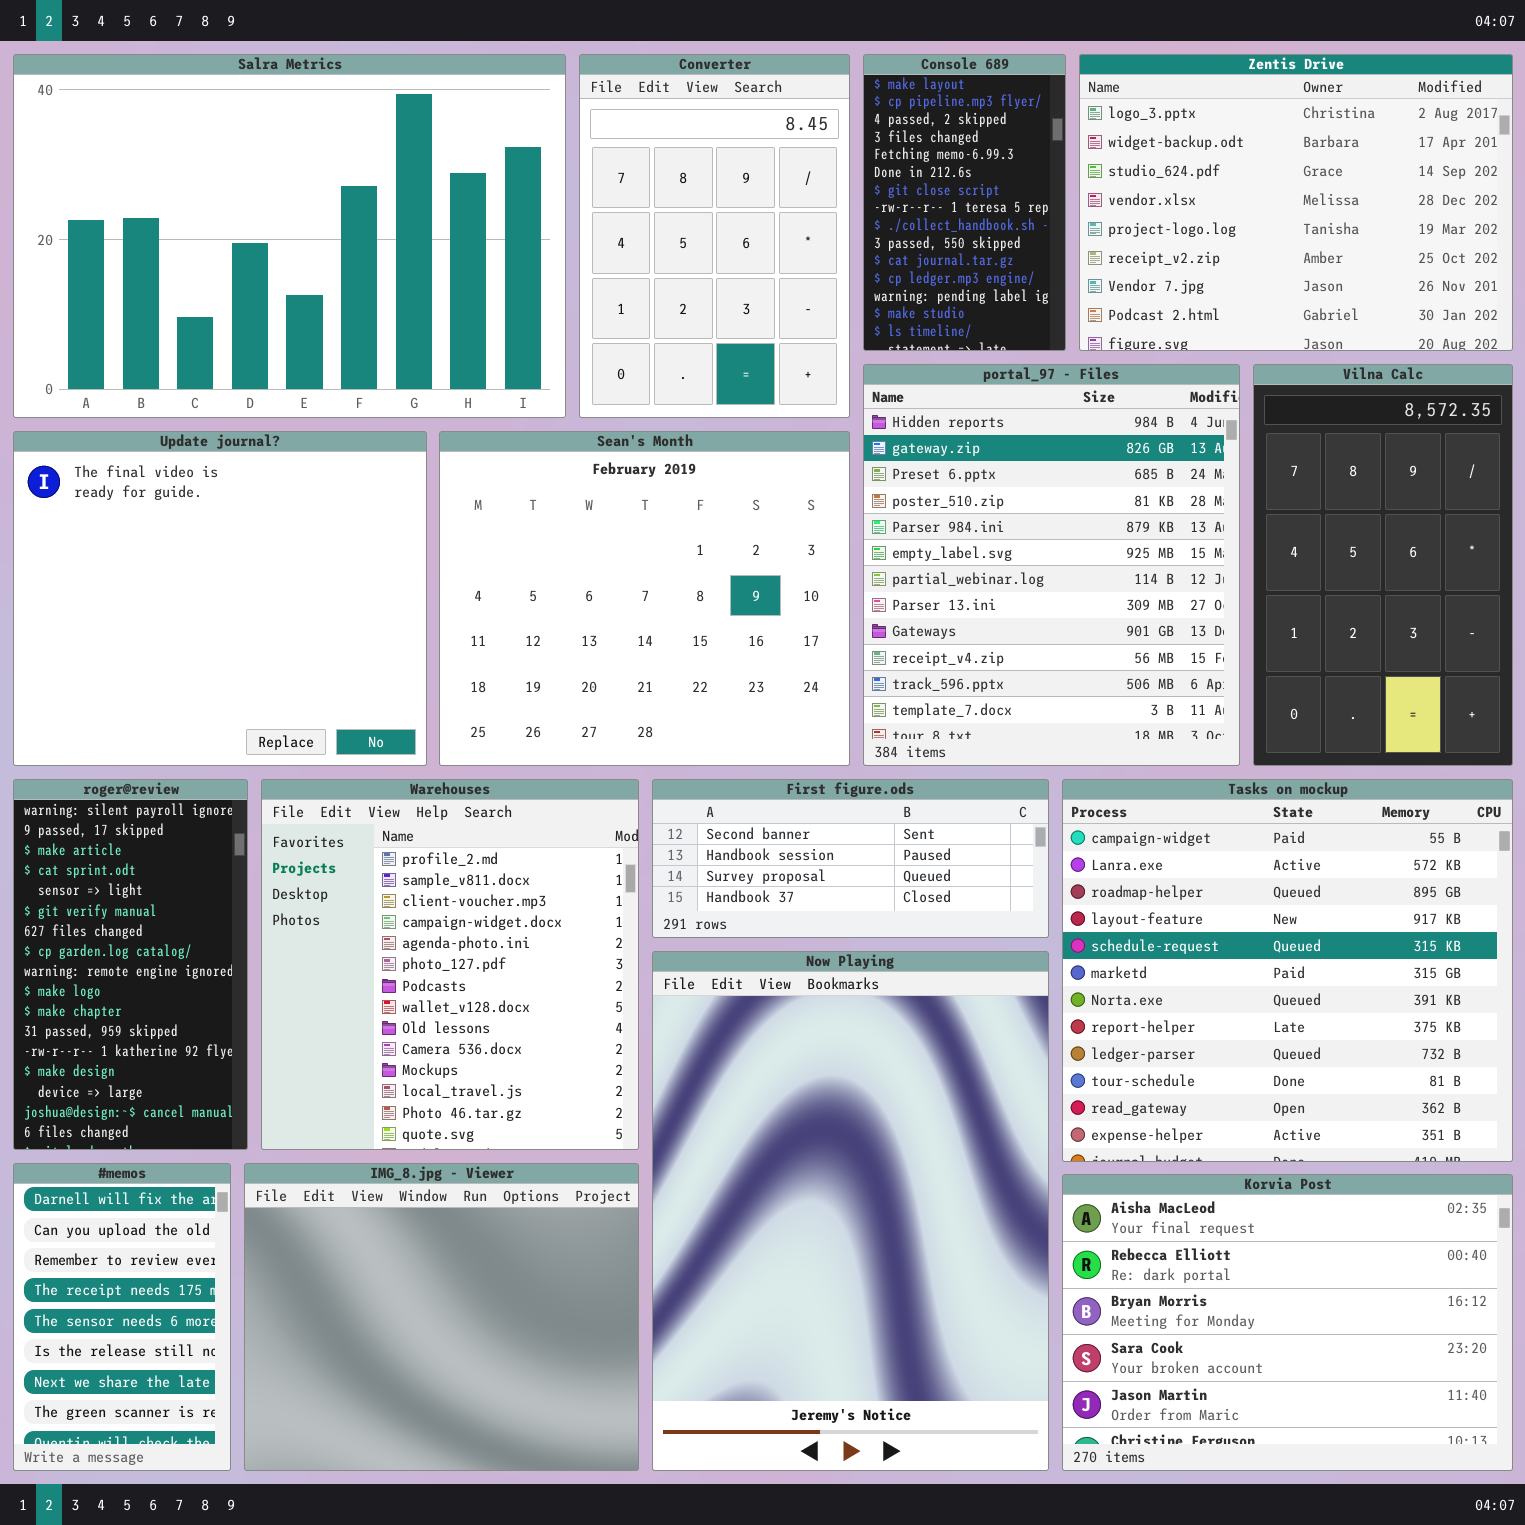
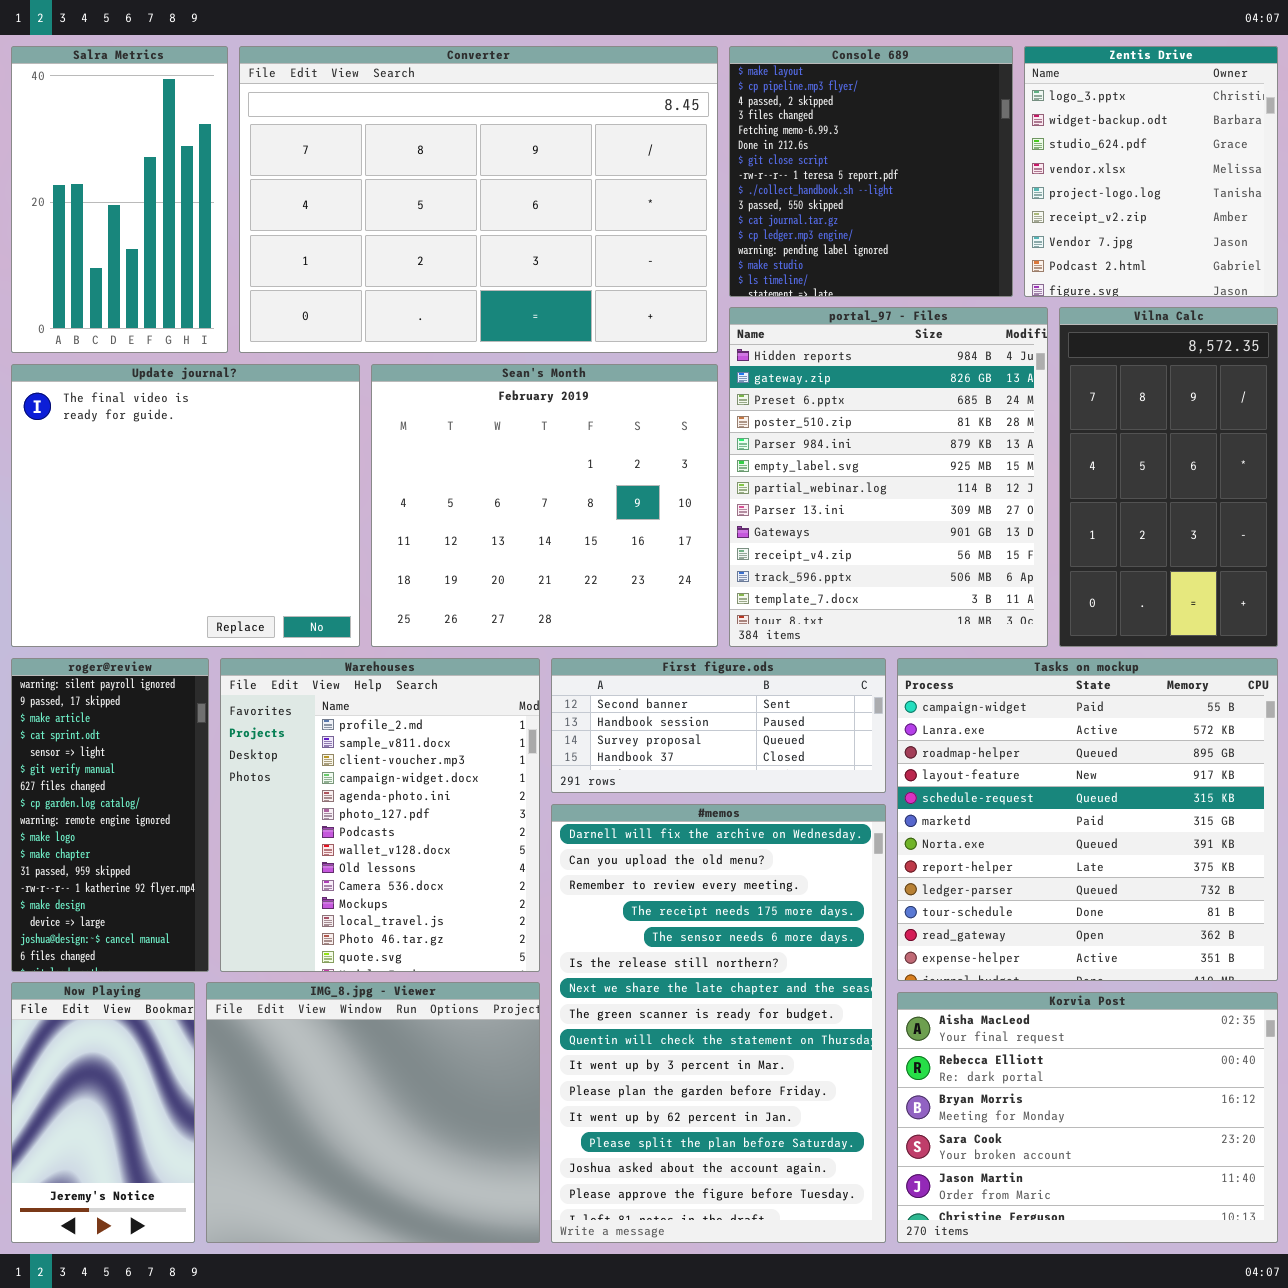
Salra Metrics: [13,54,566,418] -> [11,46,228,353], resized
Converter: [579,54,850,418] -> [239,46,718,353], resized
Console 689: [863,54,1066,351] -> [729,46,1013,297], resized
Zentis Drive: [1079,54,1513,351] -> [1024,46,1278,297], resized
Now Playing: [652,951,1049,1471] -> [11,982,195,1243], moved, resized
#memos: [13,1163,231,1471] -> [551,804,886,1243], moved, resized

